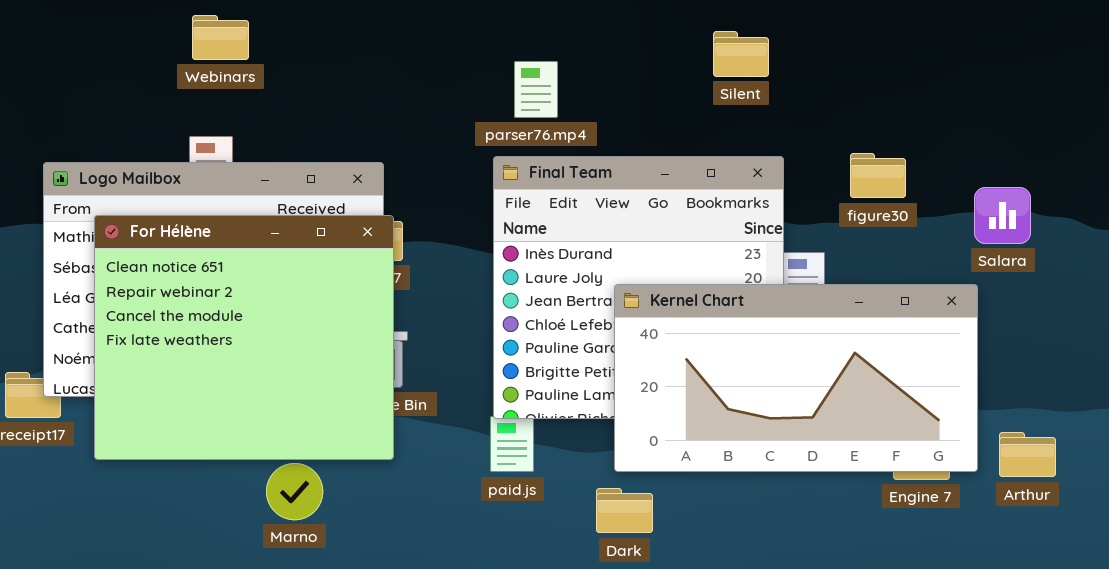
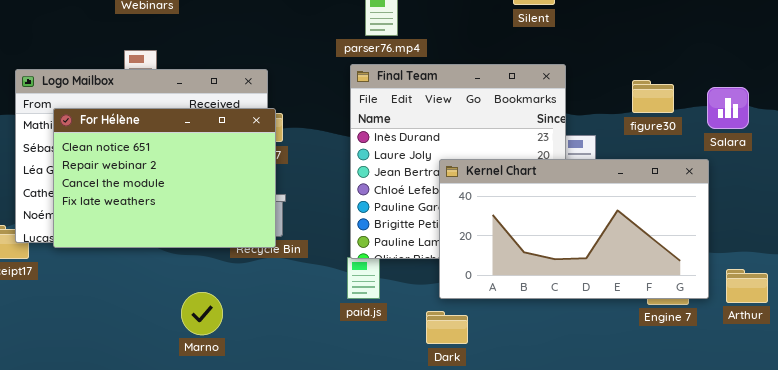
figure30: [850,153,906,198] -> [632,80,674,113], moved
For Hélène: [94,215,394,460] -> [53,108,276,248], resized

